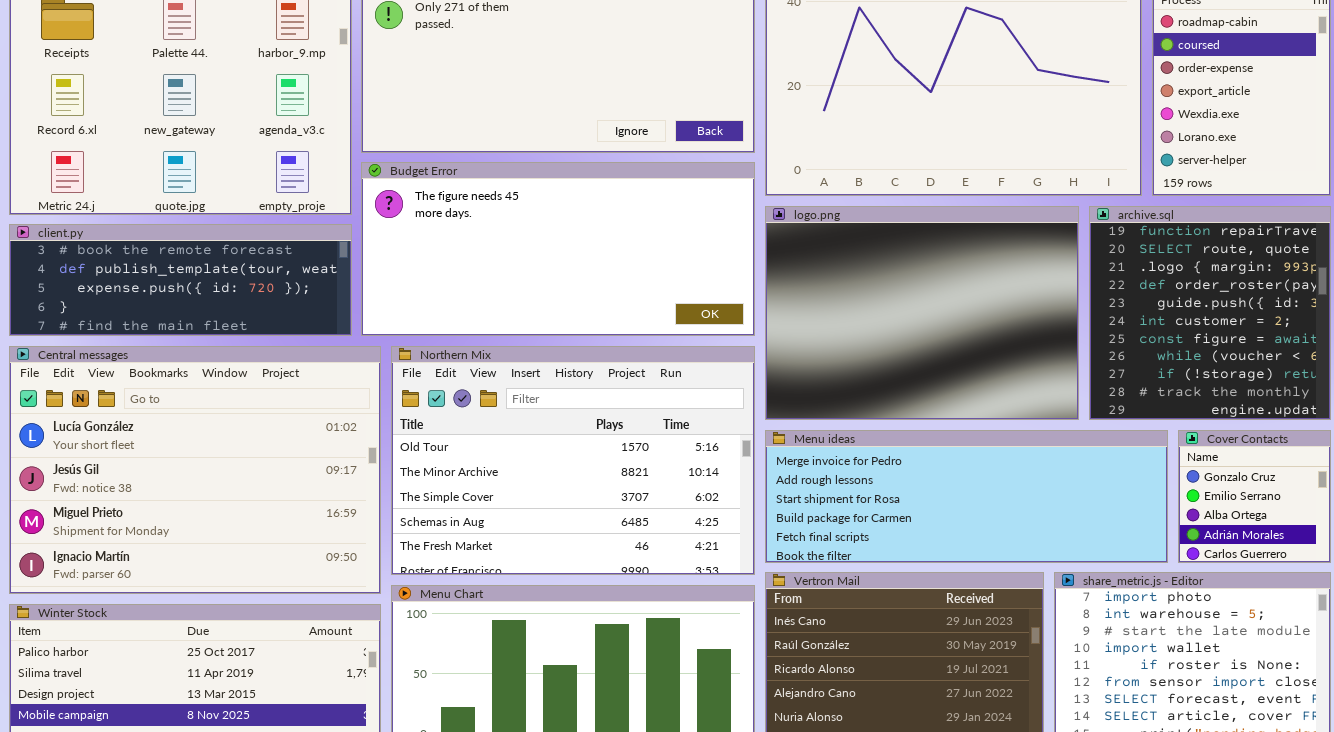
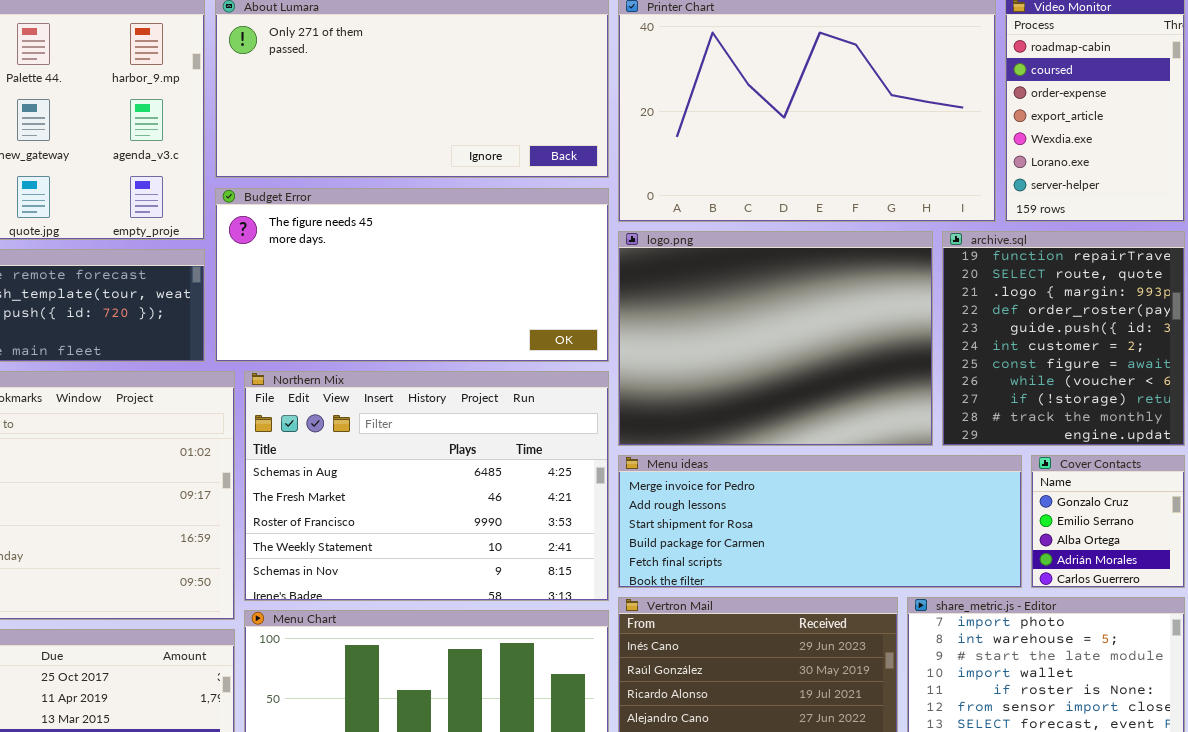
Northern Mix: [391,346,755,575] -> [244,371,609,601], scrolled down 3 rows

